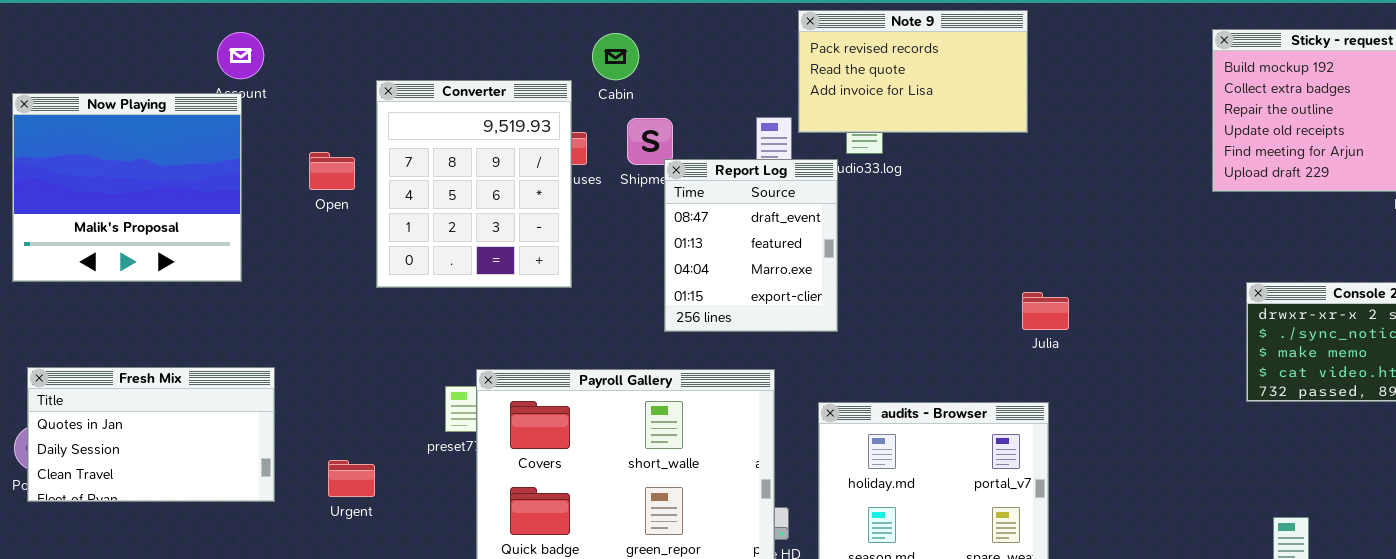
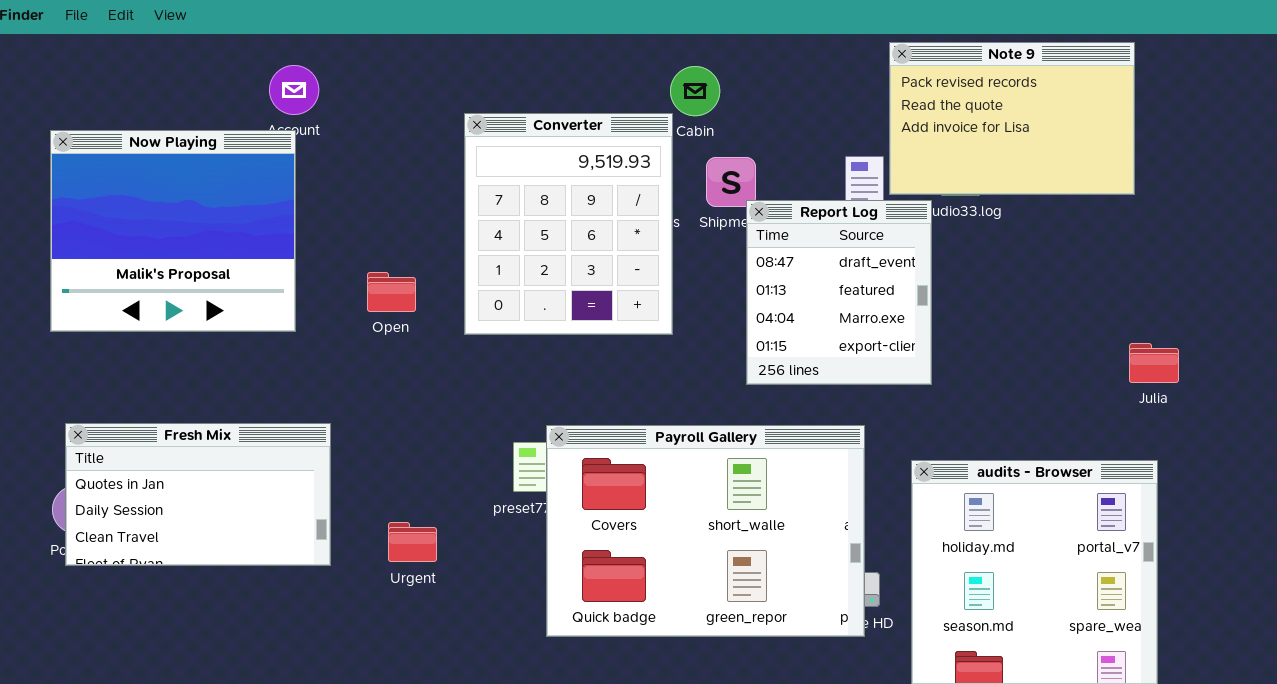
Note 9: [798,10,1028,133] -> [889,42,1135,195], resized
Converter: [376,80,572,288] -> [464,113,673,335], moved
Open: [309,152,355,190] -> [367,272,416,312], moved

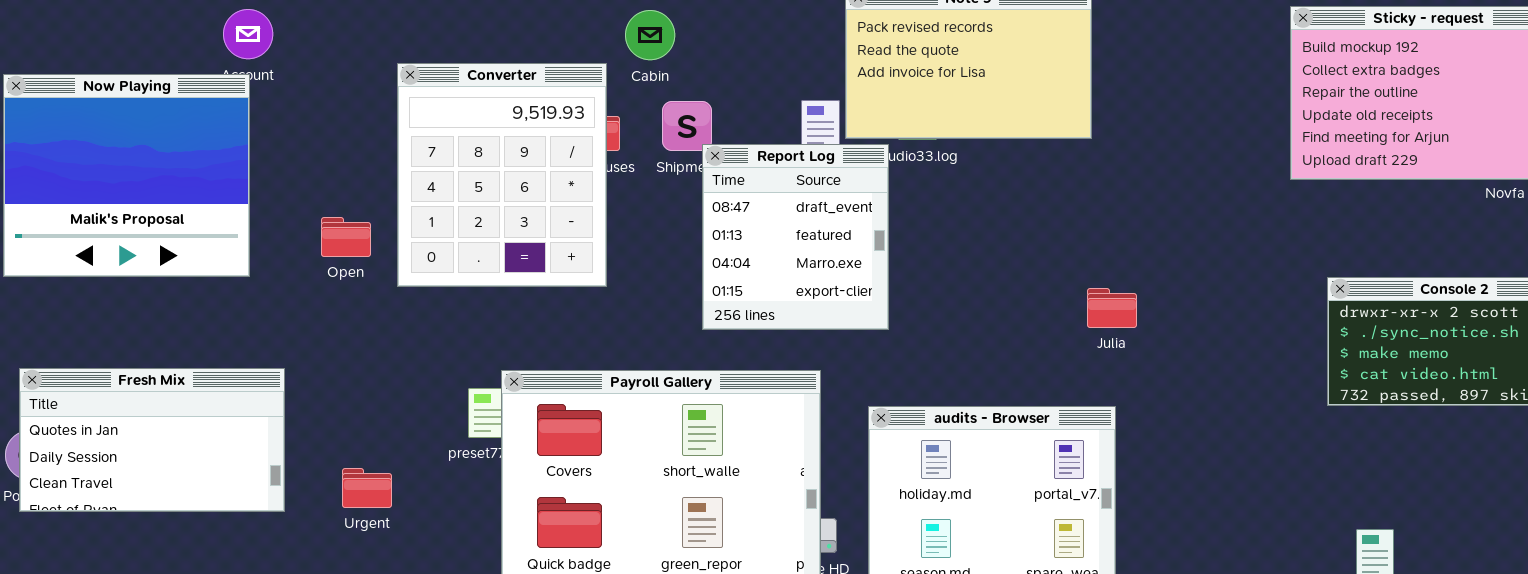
Converter: [464,113,673,335] -> [397,63,607,287], moved

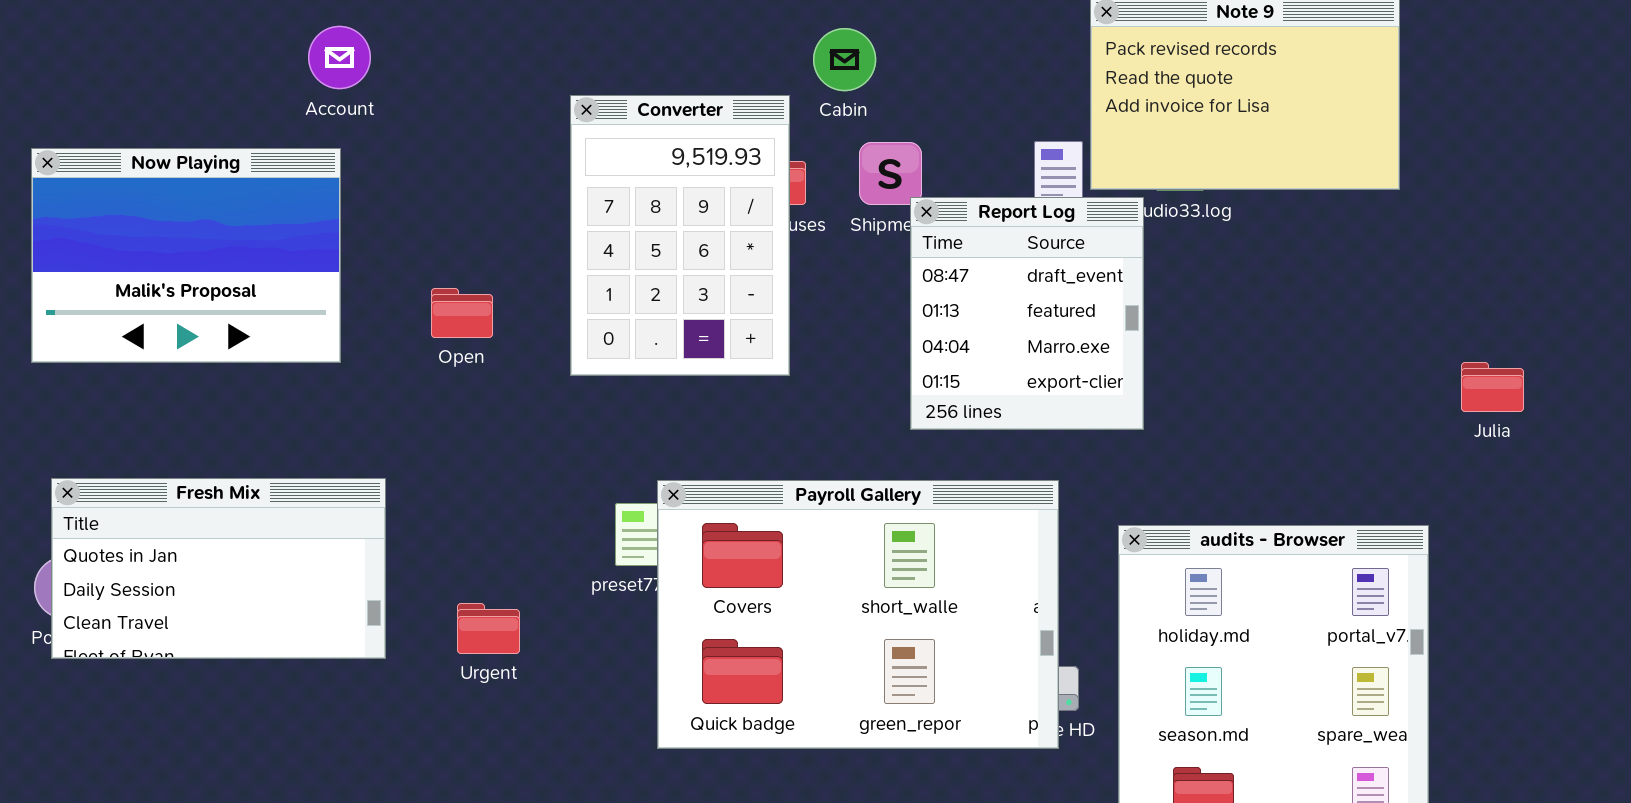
Converter: [397,63,607,287] -> [570,95,790,376], resized
Now Playing: [3,74,250,277] -> [31,148,341,363], resized
Julia: [1087,288,1137,328] -> [1461,362,1524,412], moved

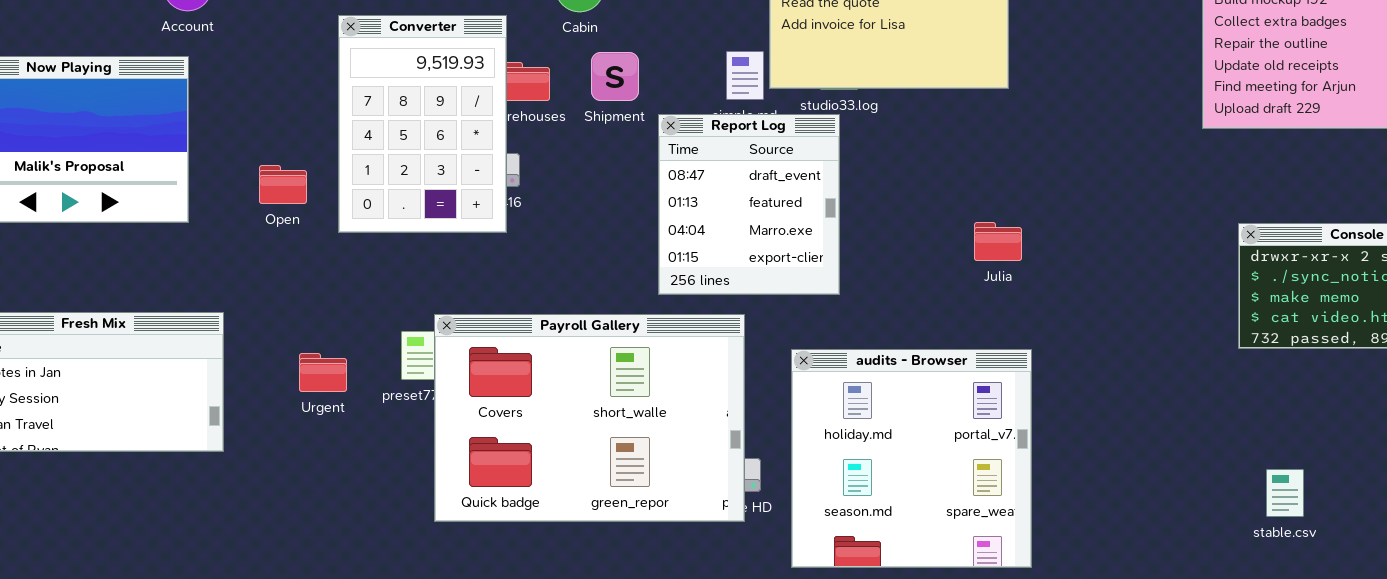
Converter: [570,95,790,376] -> [338,15,507,233], moved
Report Log: [910,197,1144,430] -> [658,114,840,295], moved
Julia: [1461,362,1524,412] -> [974,222,1022,261], moved
Urgent: [457,603,520,654] -> [299,353,347,392], moved

